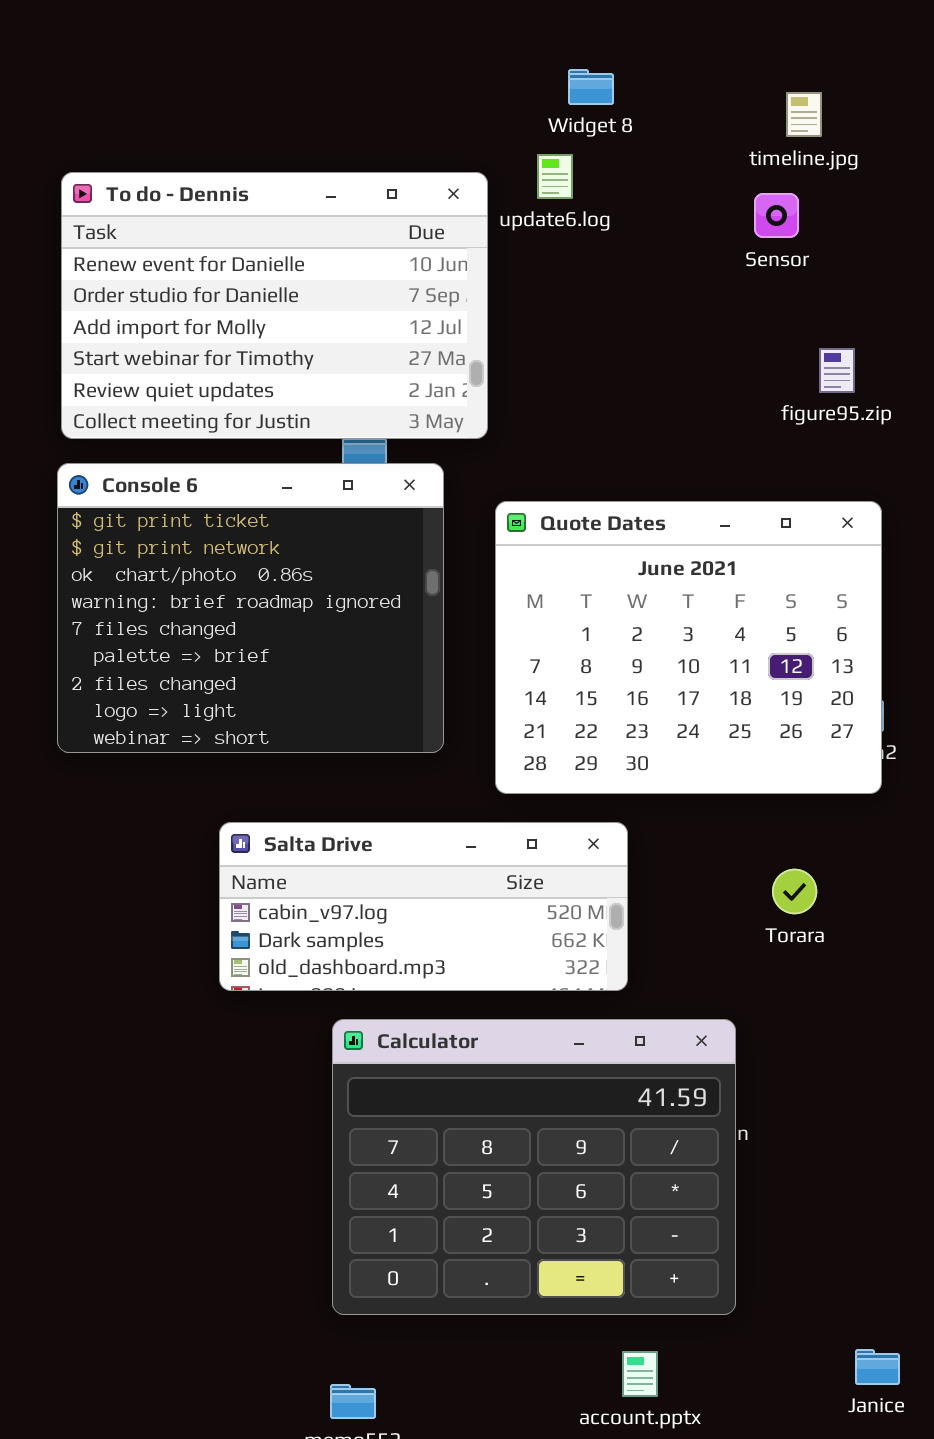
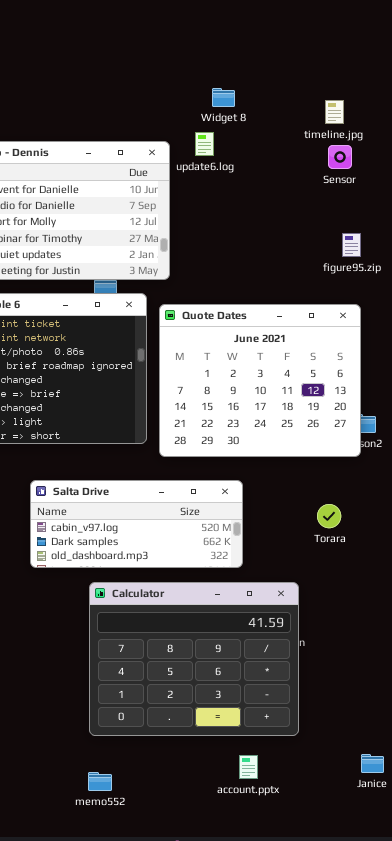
Sensor: [754,193,799,238] -> [328,145,352,169], moved
Quote Dates: [495,501,882,794] -> [159,304,361,457], moved

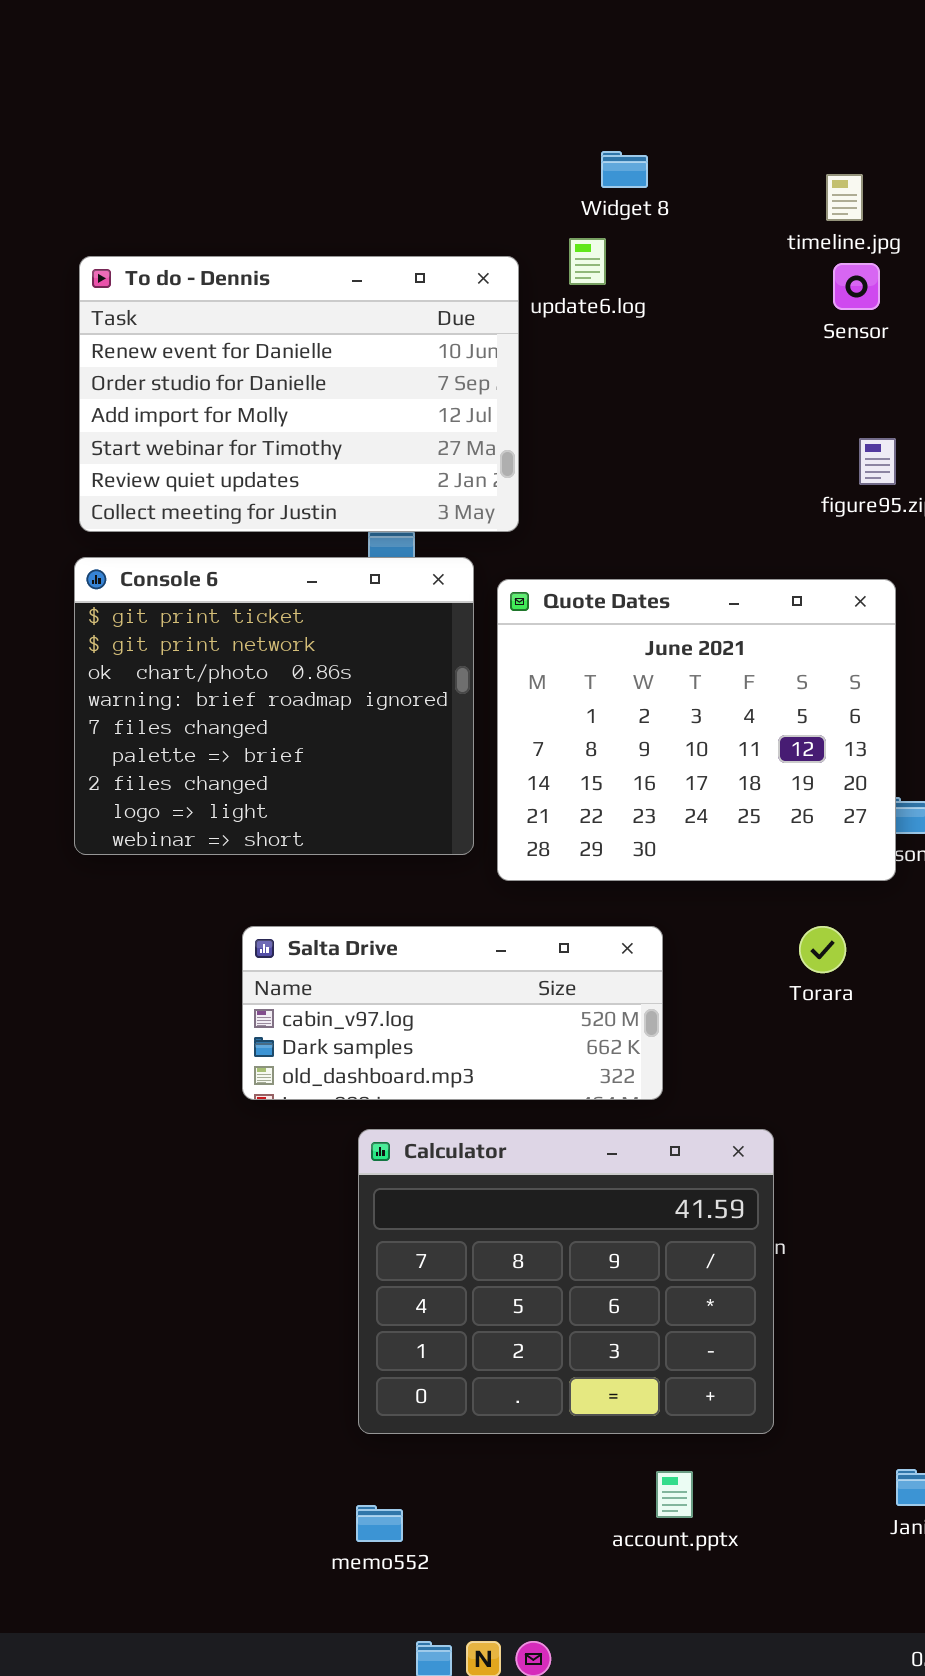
Torara: [317,504,341,528] -> [799,926,846,973], moved

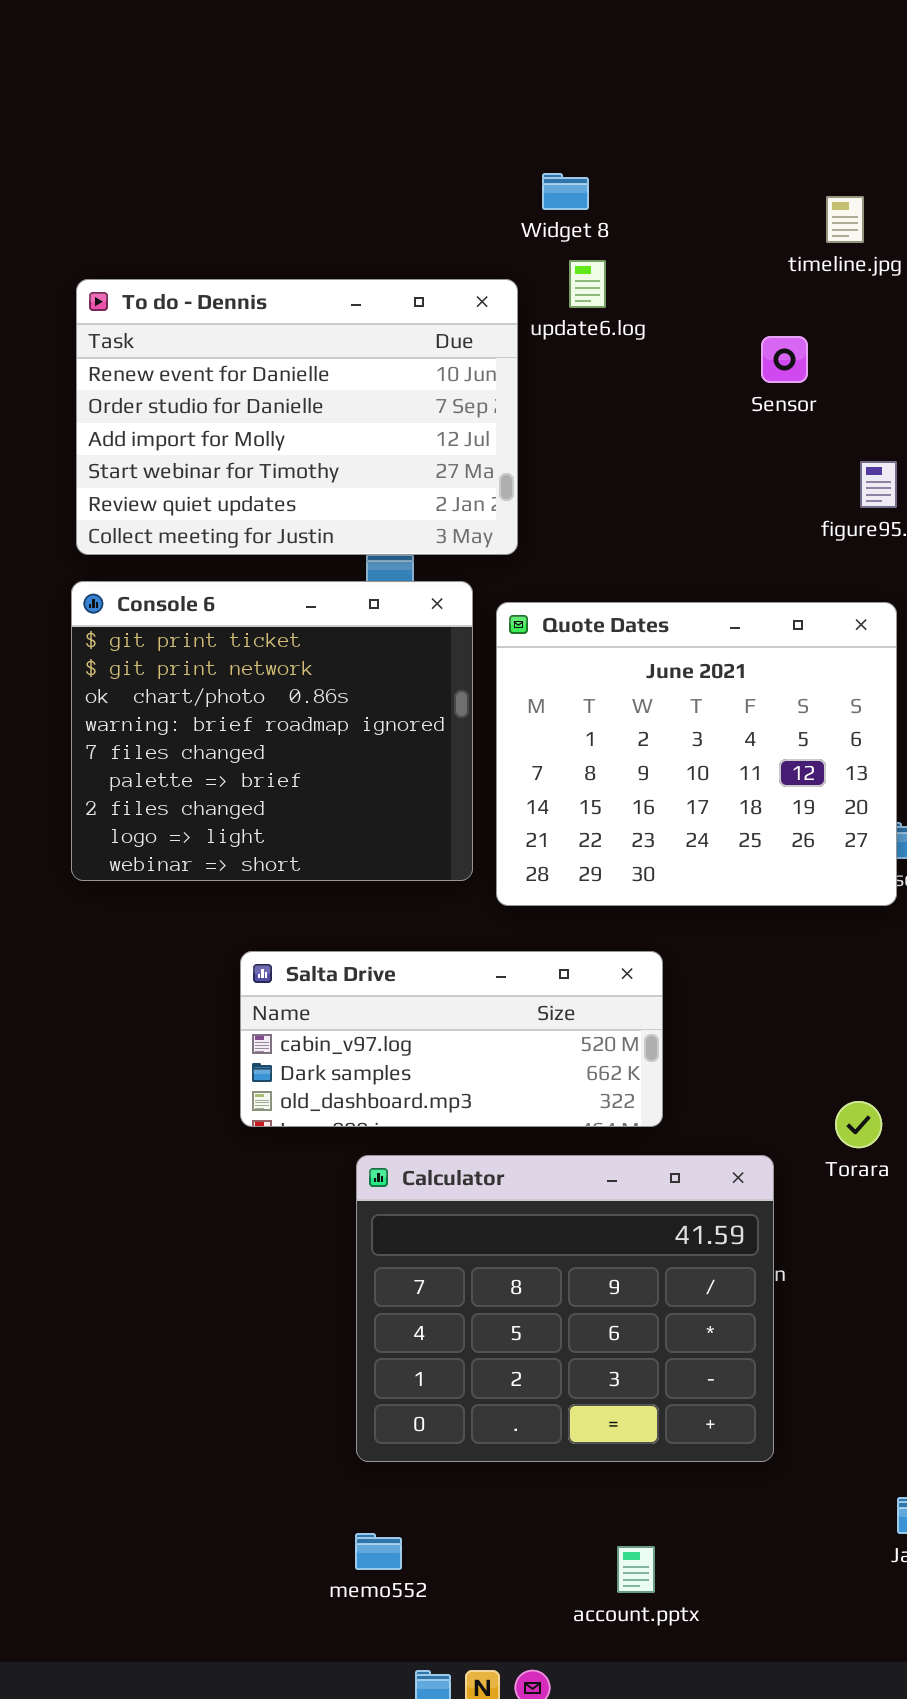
Widget 8: [601,151,648,188] -> [542,173,589,210], moved
Sensor: [833,263,880,310] -> [761,336,808,383], moved
Torara: [799,926,846,973] -> [835,1101,882,1148], moved
account.pptx: [656,1471,693,1518] -> [617,1546,655,1593], moved

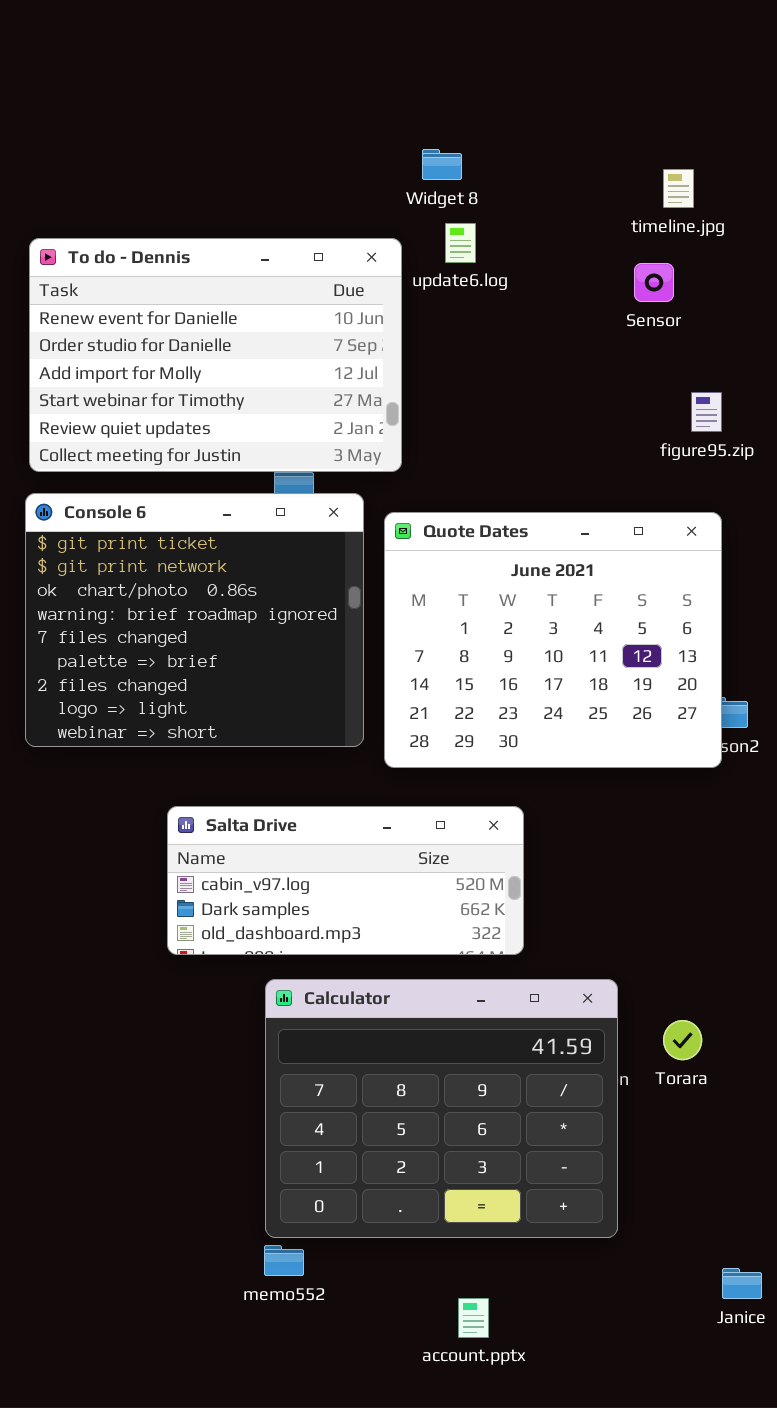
Sensor: [761,336,808,383] -> [634,263,674,302], moved
Torara: [835,1101,882,1148] -> [663,1020,702,1060], moved
memo552: [355,1533,402,1570] -> [264,1245,304,1276], moved
account.pptx: [617,1546,655,1593] -> [458,1298,489,1338], moved

